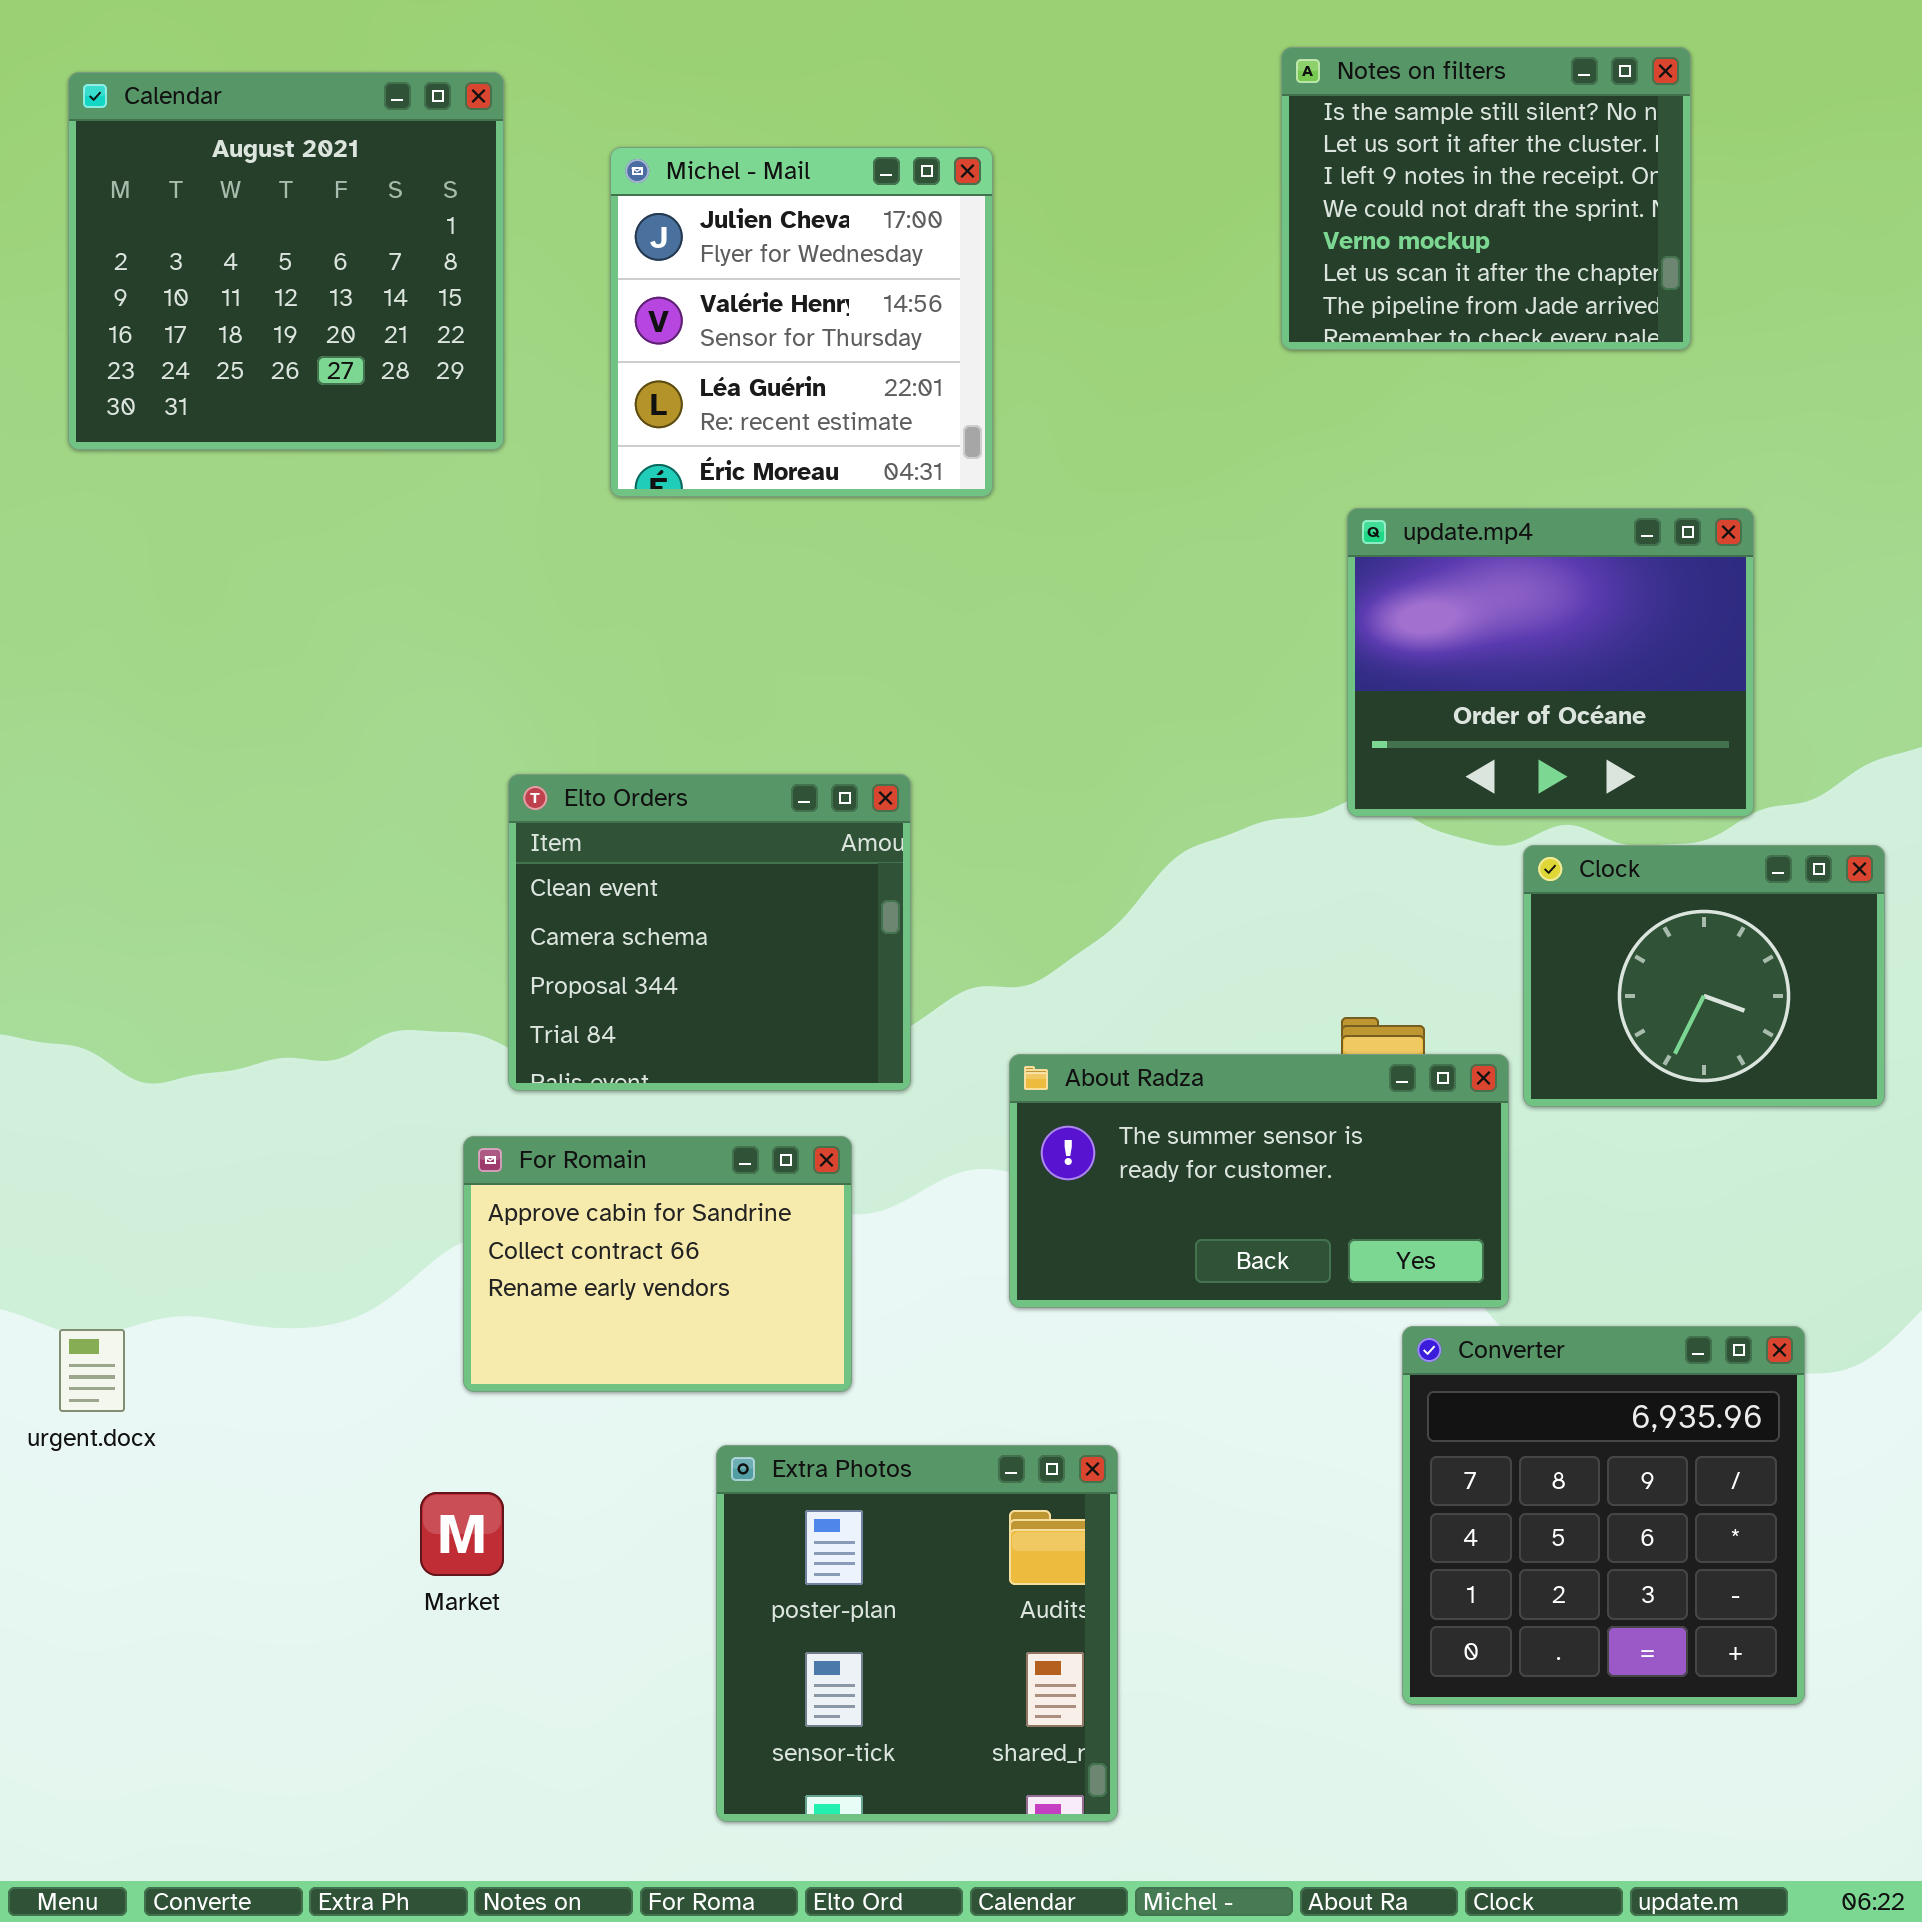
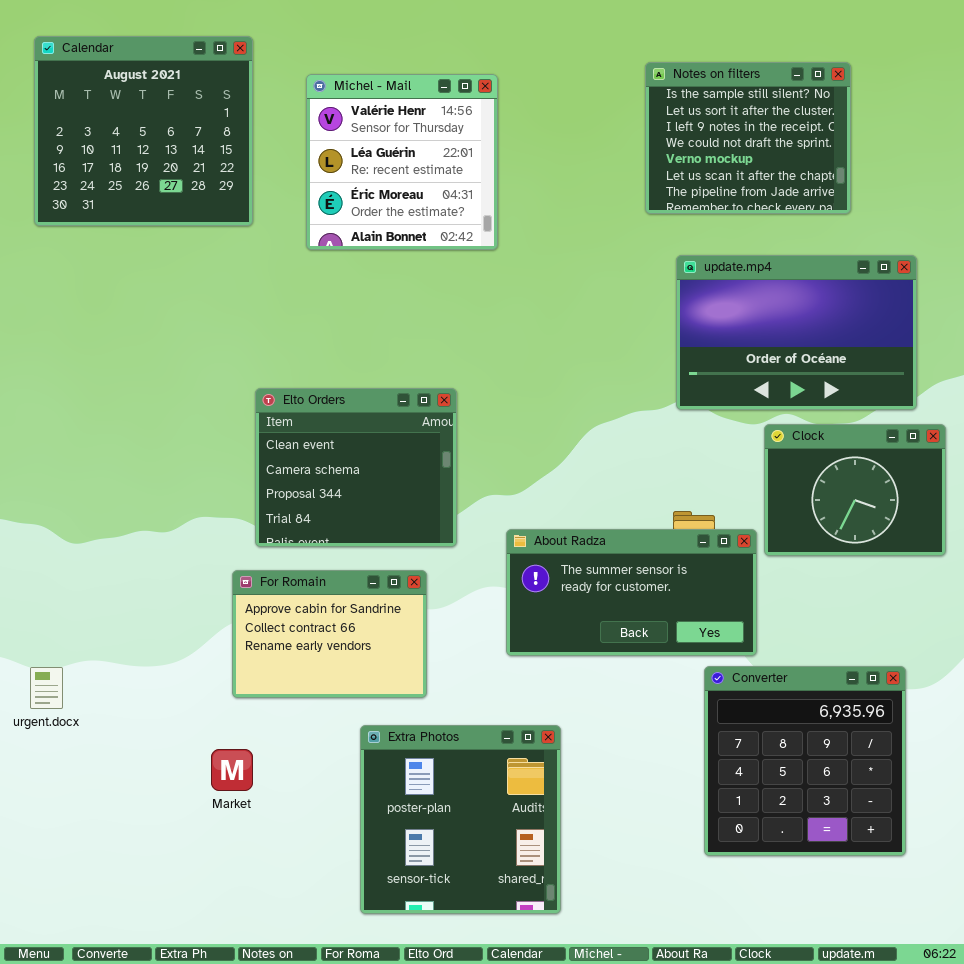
Notes on filters: [1281,47,1691,350] -> [645,62,851,214], moved
Michel - Mail: [610,147,993,497] -> [306,74,498,250], scrolled down 1 row
update.mp4: [1347,508,1754,817] -> [676,255,917,410], resized

